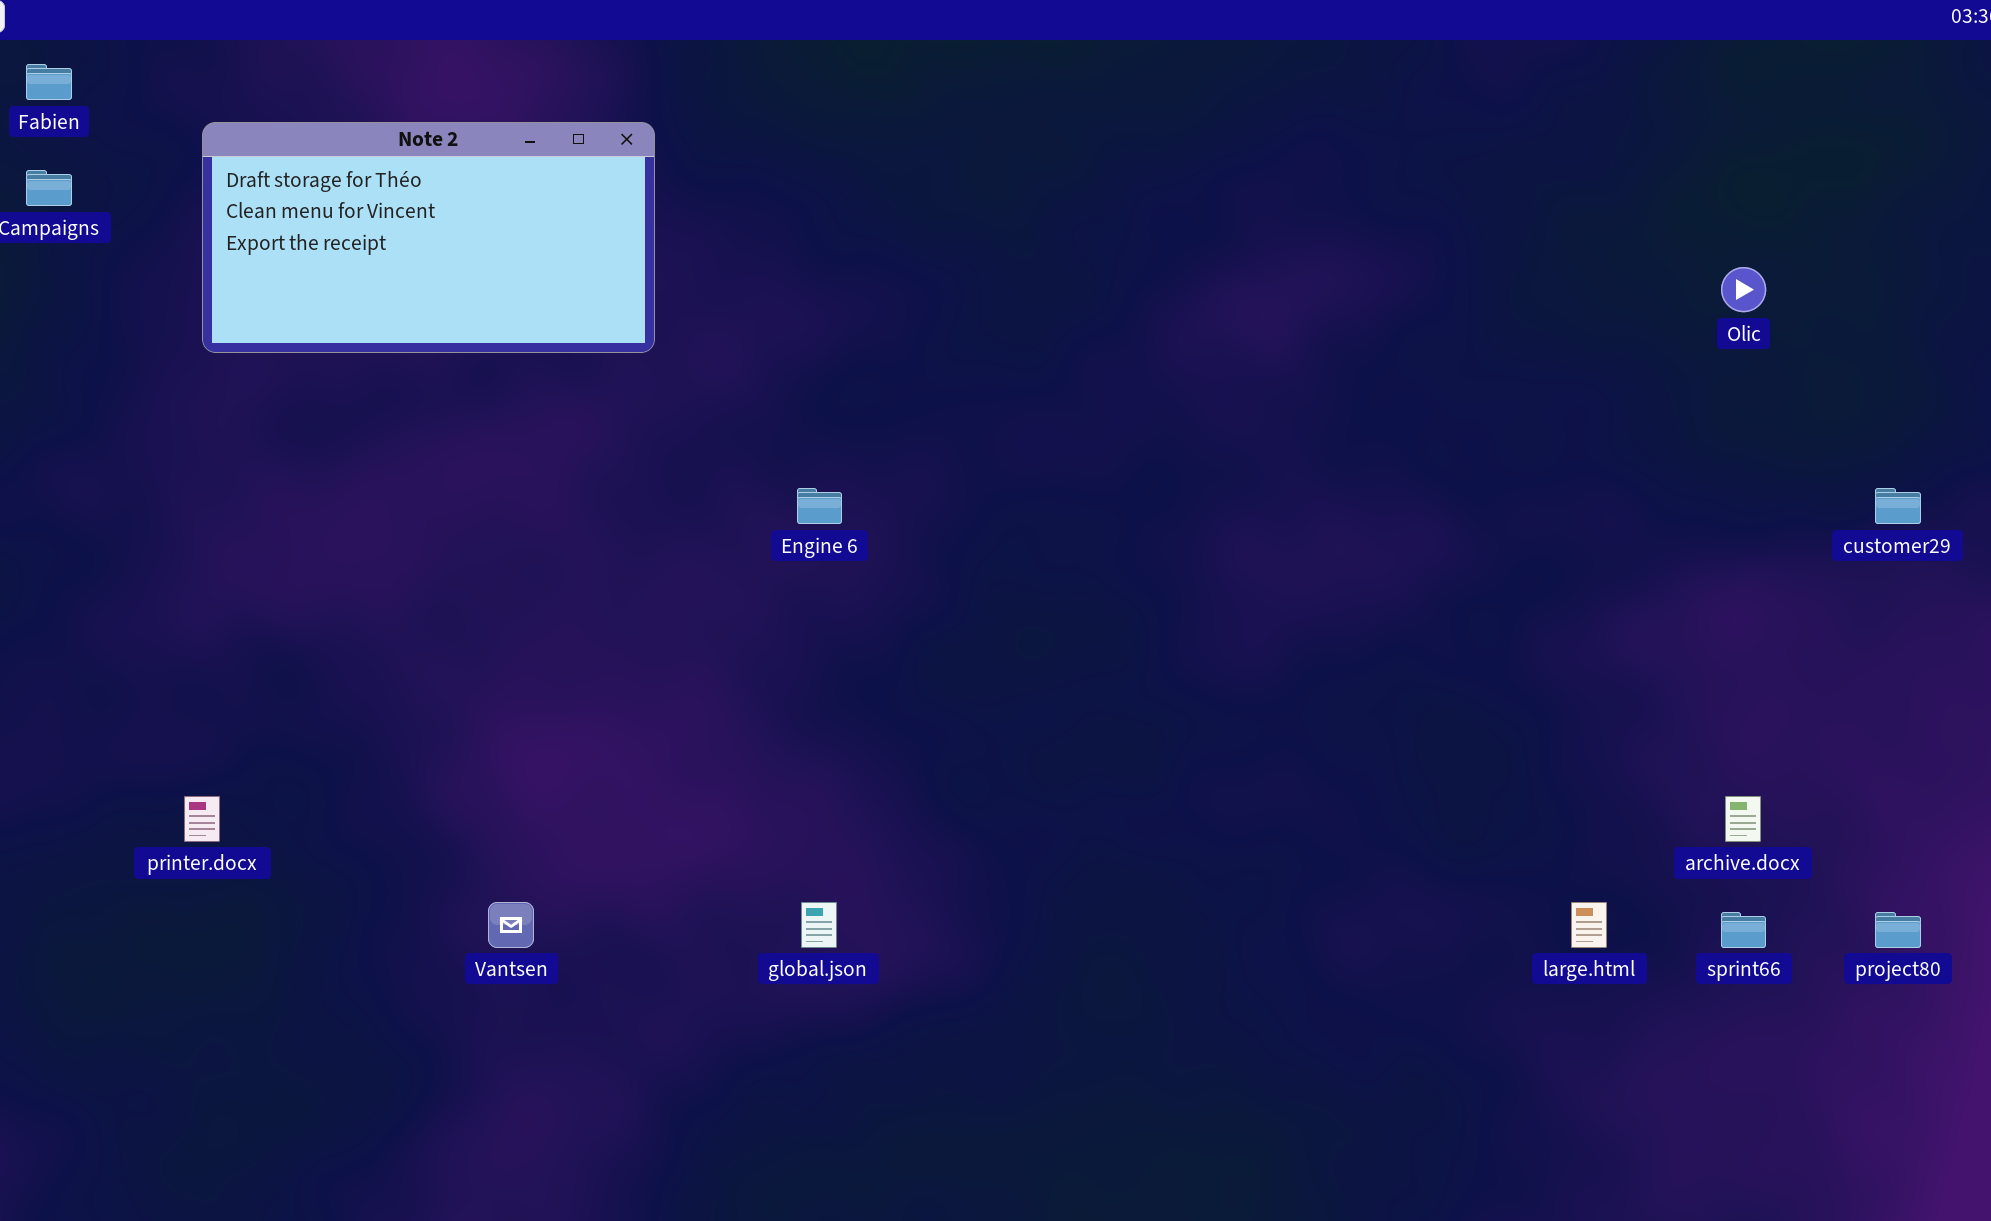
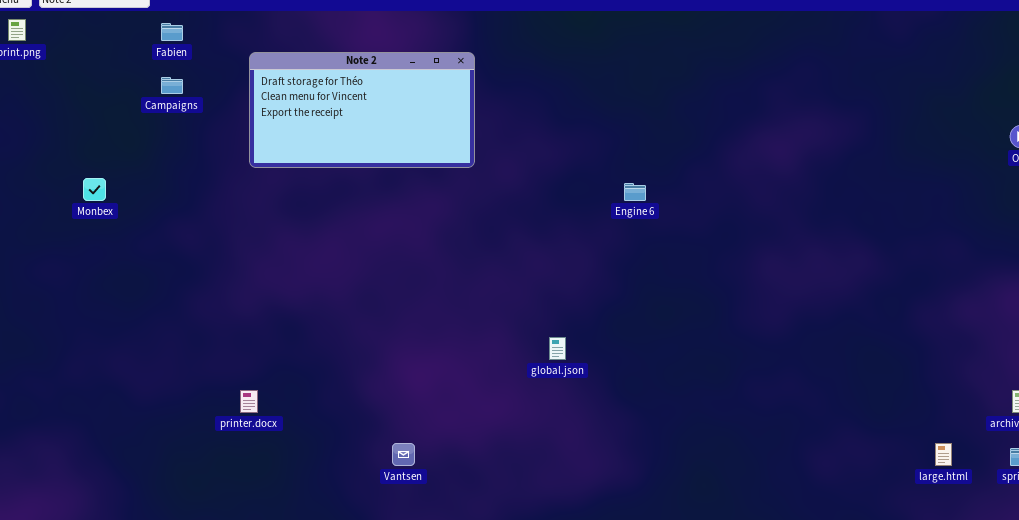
Engine 6: [797,488,842,524] -> [624,183,646,201], moved
global.json: [801,902,837,948] -> [549,337,566,360], moved

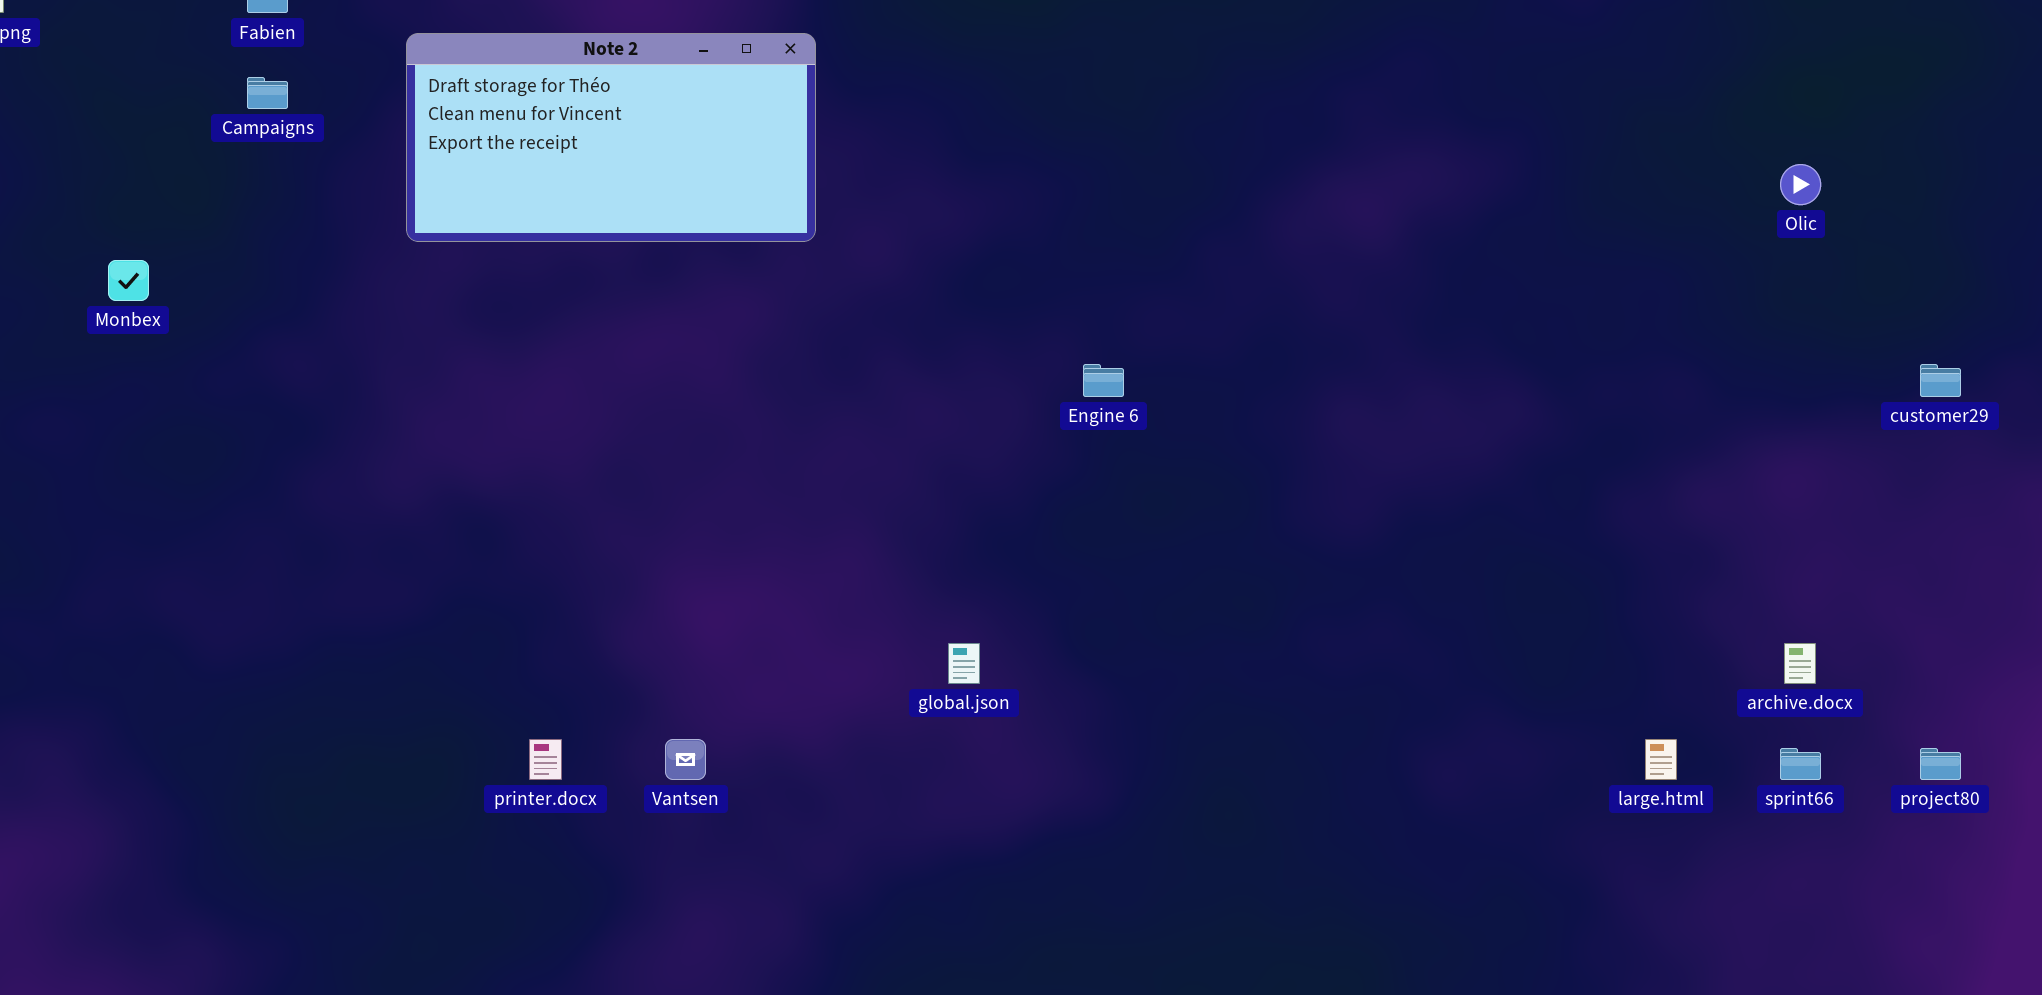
Engine 6: [624,183,646,201] -> [1083,364,1124,397], moved
global.json: [549,337,566,360] -> [948,643,980,684], moved
printer.docx: [240,390,258,413] -> [529,739,562,780], moved

